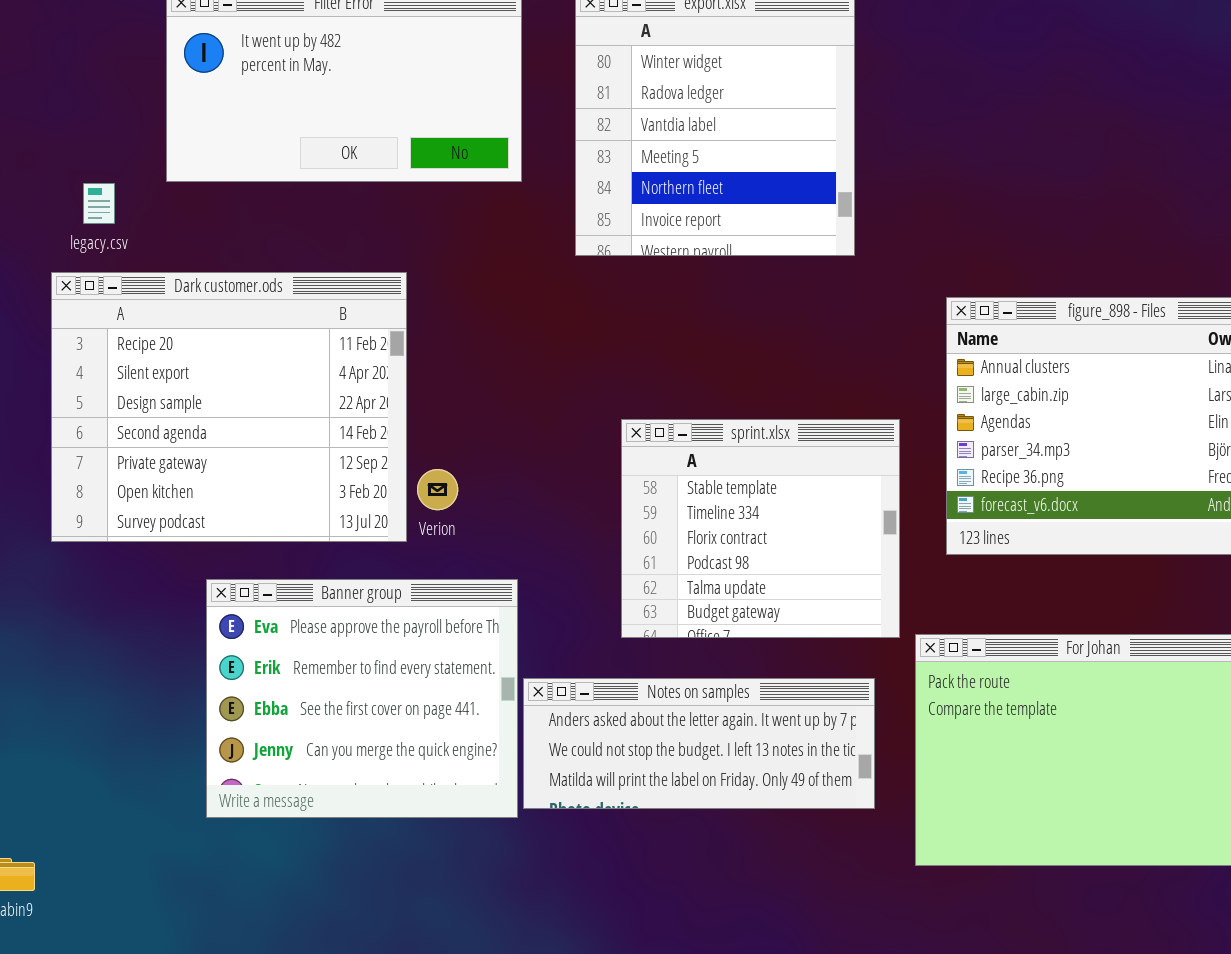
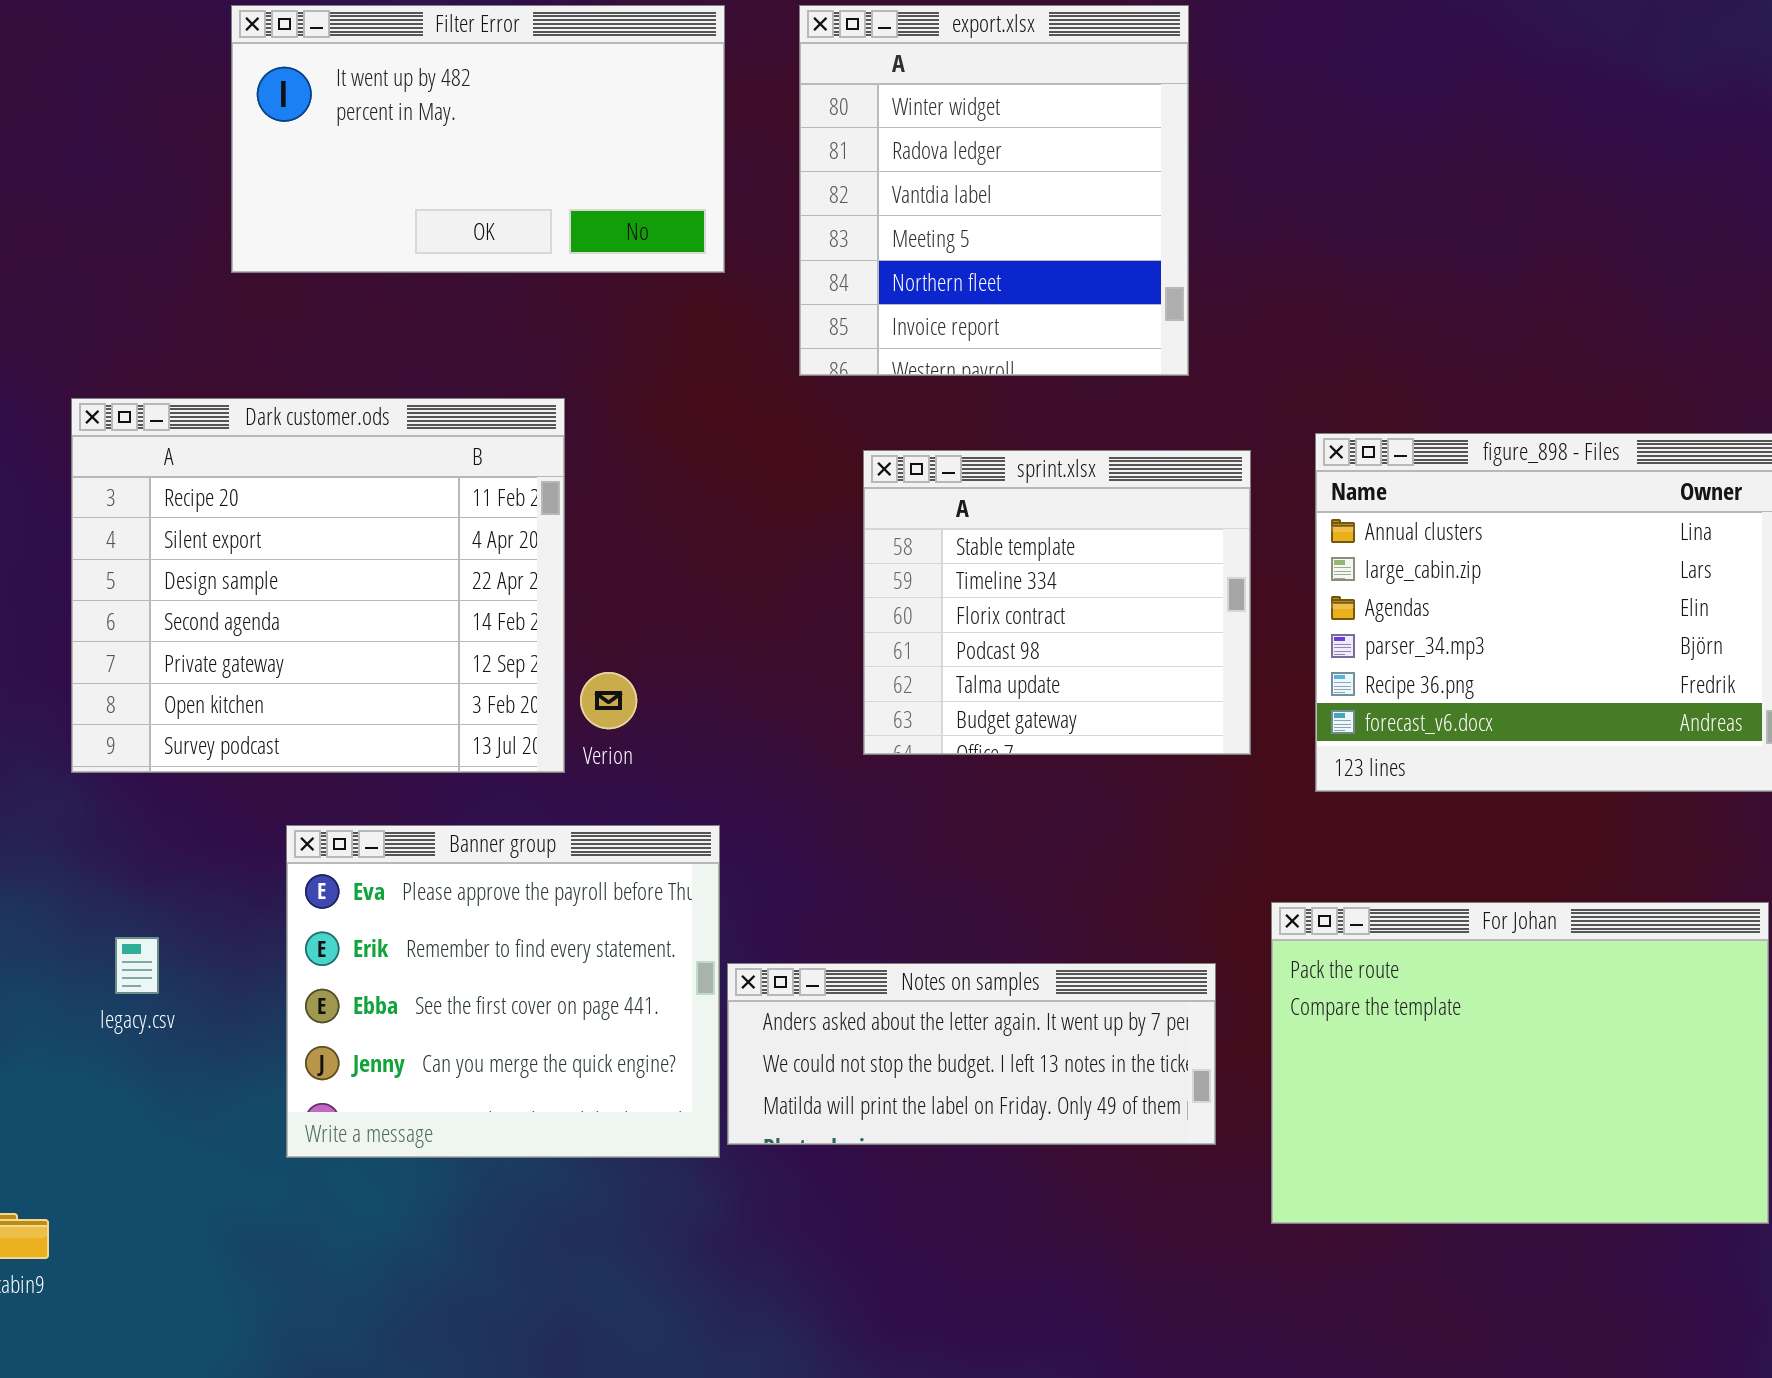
legacy.csv: [83,183,115,224] -> [115,937,159,994], moved
sprint.xlsx: [621,419,900,638] -> [863,450,1251,755], moved

